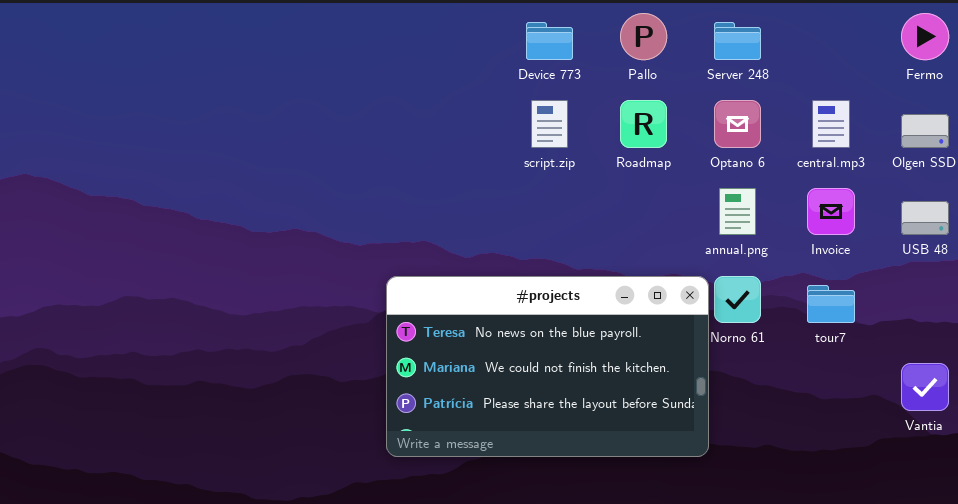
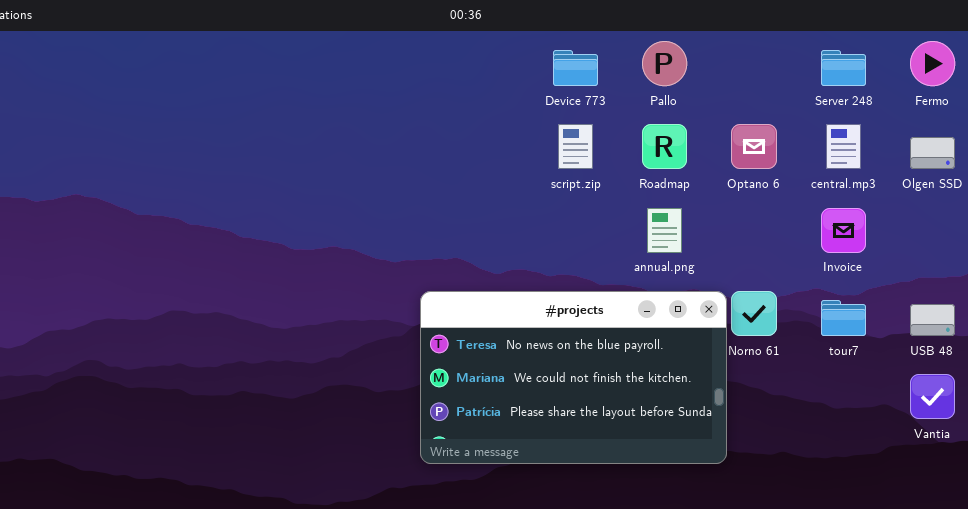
Server 248: [714,22,761,60] -> [821,50,866,86], moved
annual.png: [719,188,756,235] -> [647,208,682,253], moved
USB 48: [901,201,949,235] -> [910,304,955,336], moved

